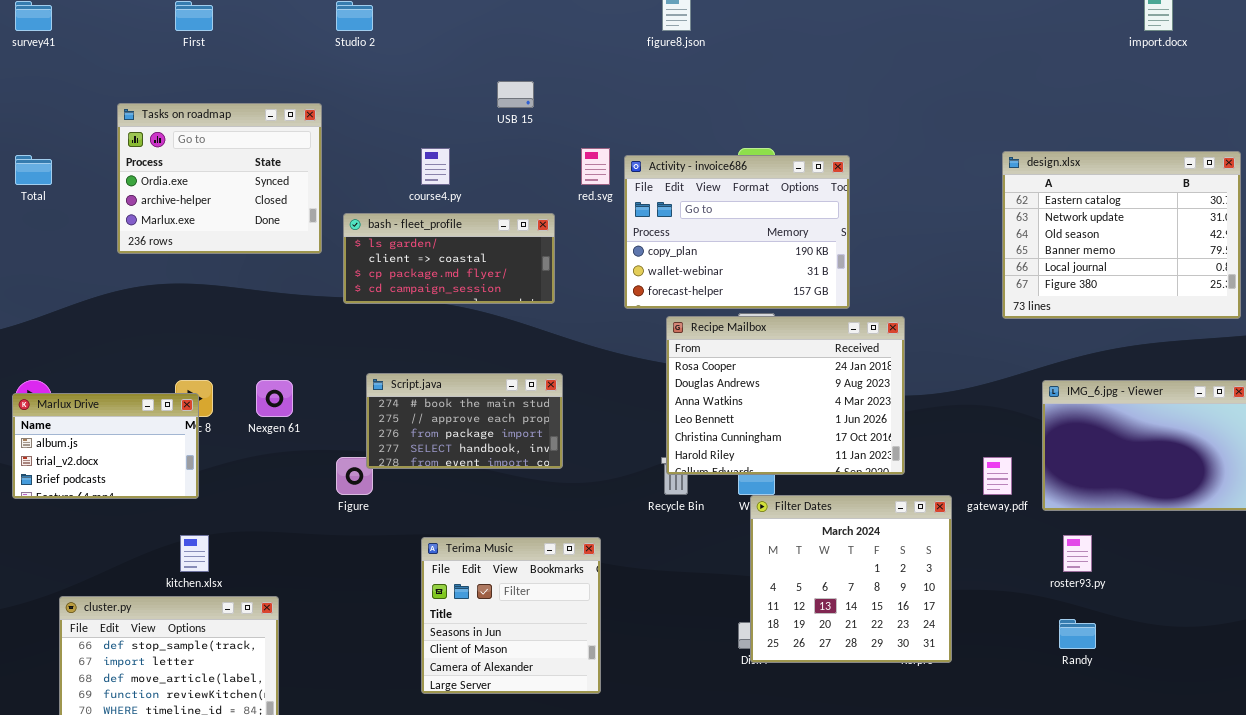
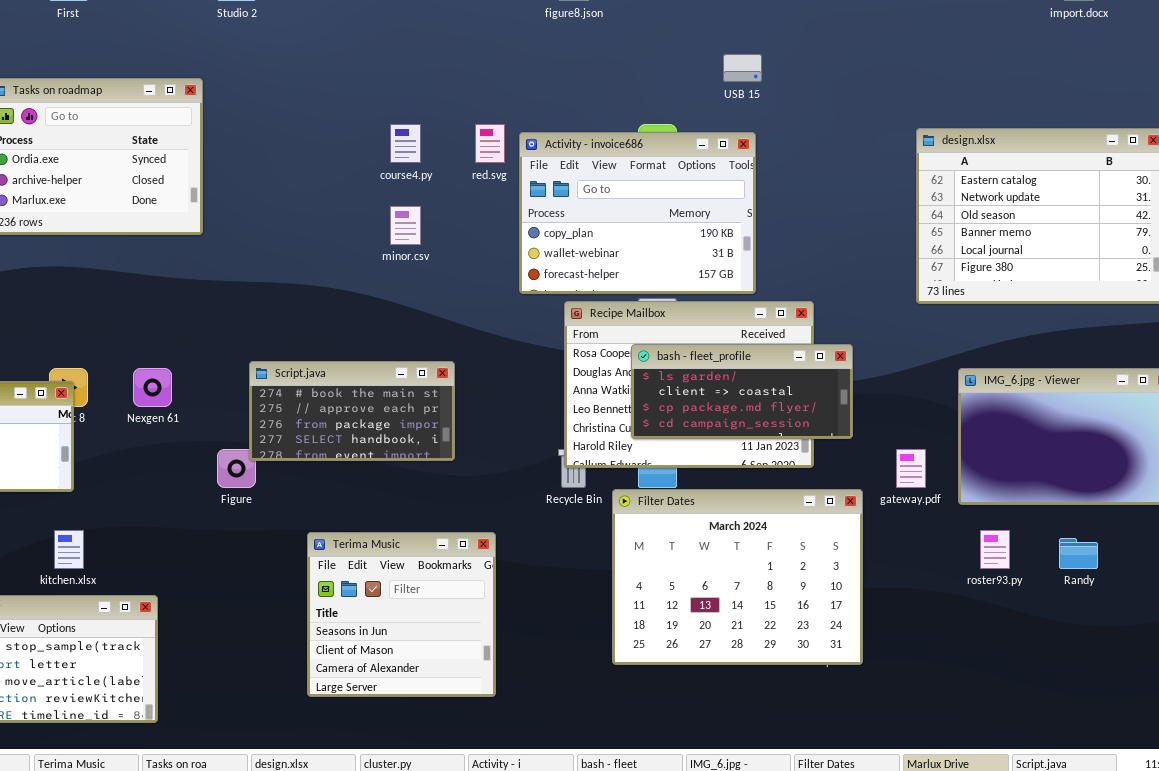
USB 15: [497,81,534,108] -> [723,54,762,82], moved
course4.py: [421,148,450,185] -> [390,124,421,163], moved
bash - fleet_profile: [343,213,555,304] -> [631,344,853,439], moved
Filter Dates: [750,495,952,663] -> [612,489,863,665], resized
Randy: [1059,619,1096,649] -> [1059,538,1098,569], moved

